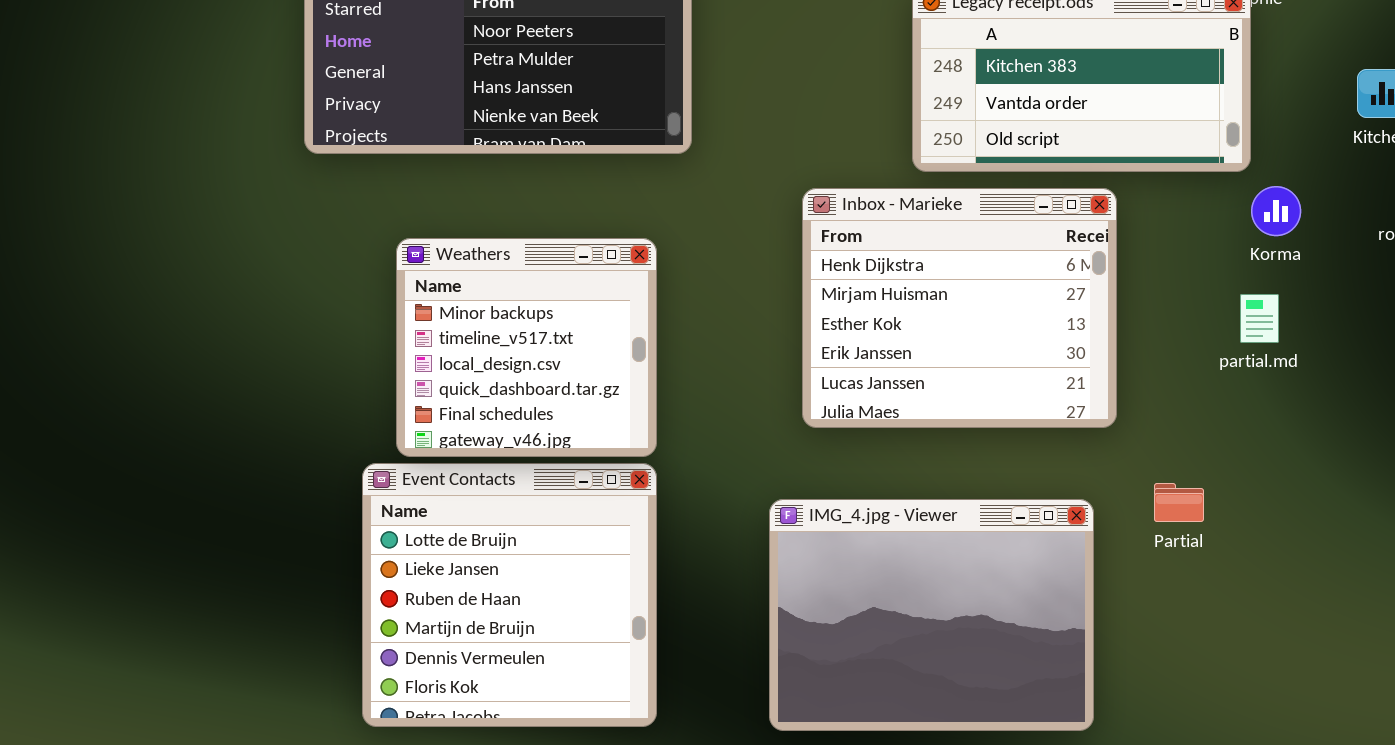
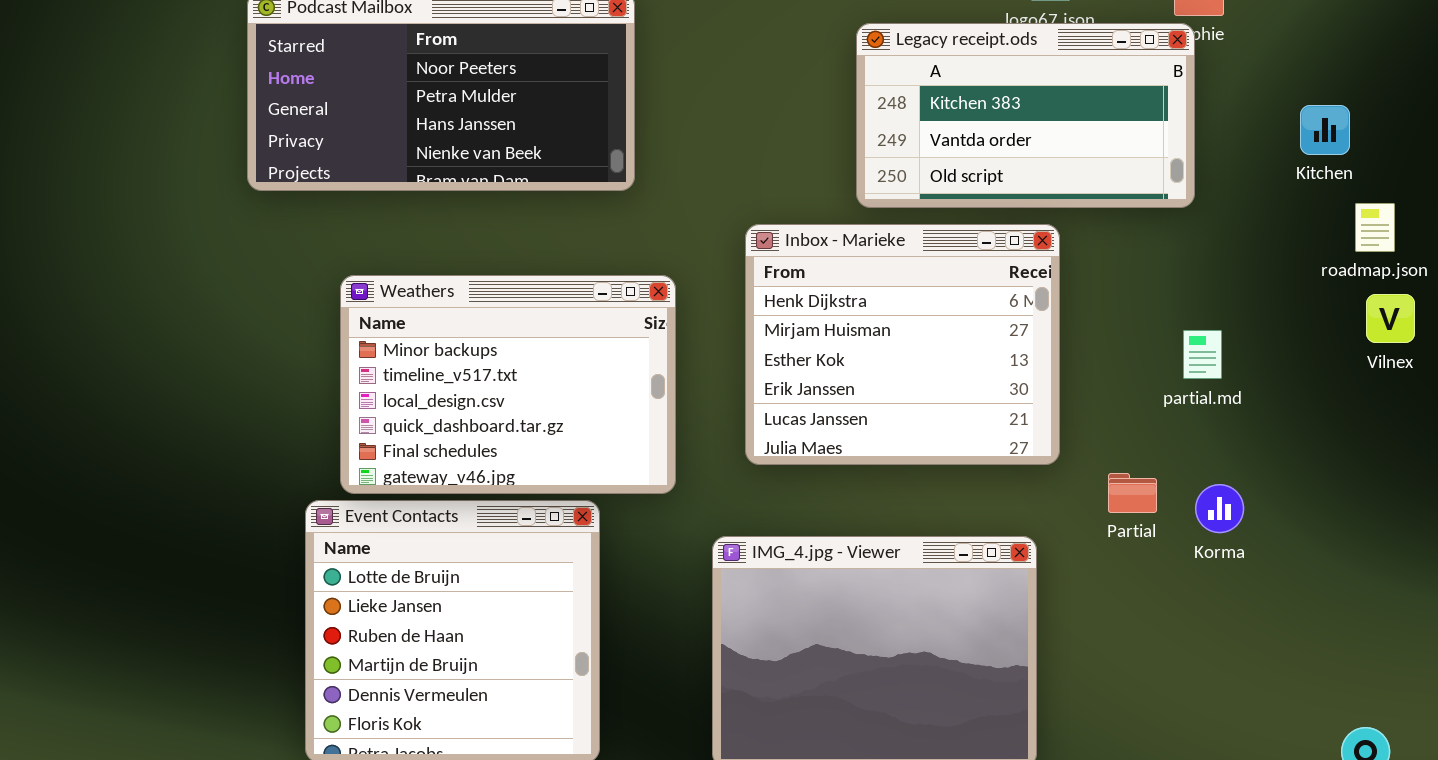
Korma: [1251,186,1301,236] -> [1195,484,1244,533], moved
Weathers: [396,238,657,457] -> [340,275,676,494], resized
Partial: [1154,483,1204,522] -> [1108,473,1157,513], moved

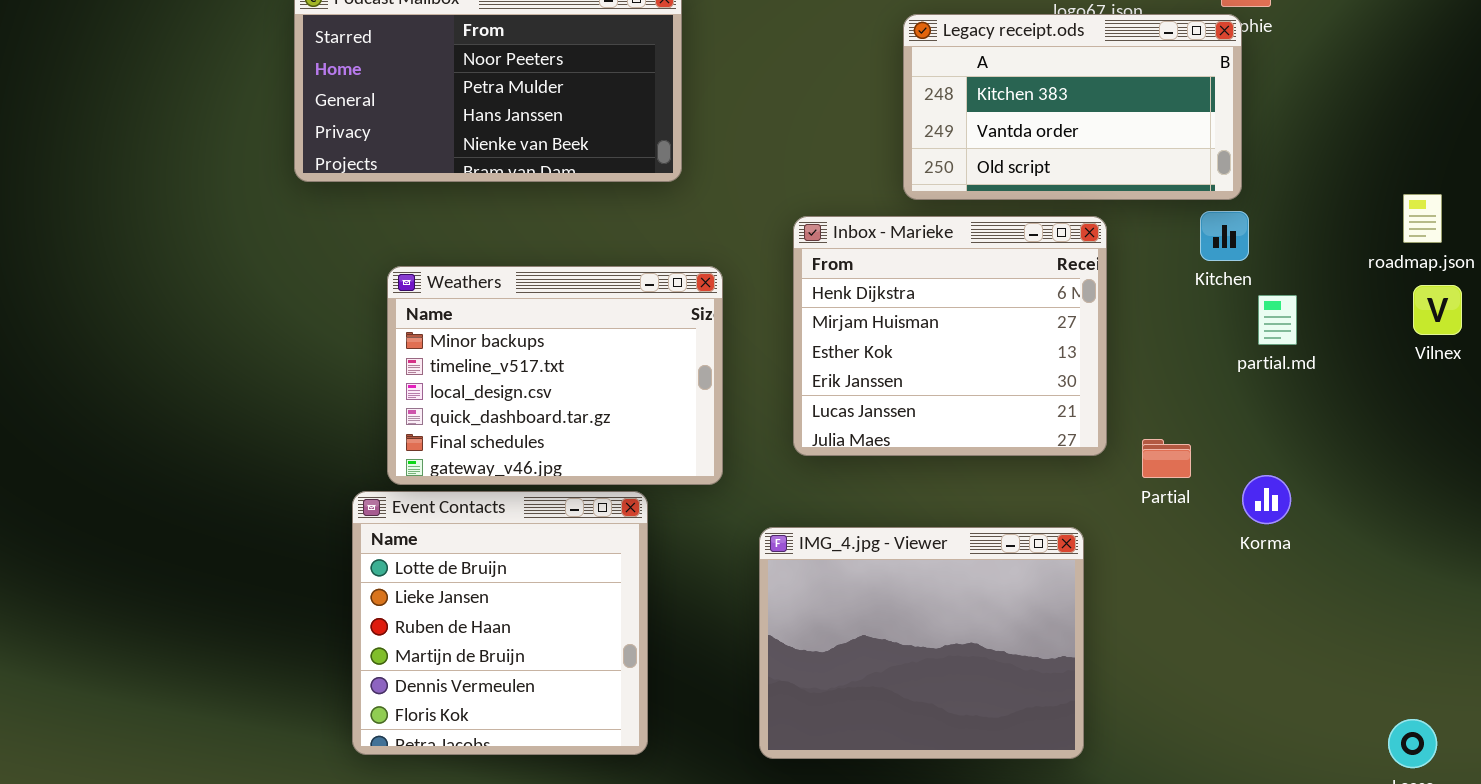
Kitchen: [1300,105,1350,155] -> [1200,211,1249,261], moved
partial.md: [1183,330,1222,379] -> [1258,295,1297,345], moved
Partial: [1108,473,1157,513] -> [1142,439,1191,478], moved

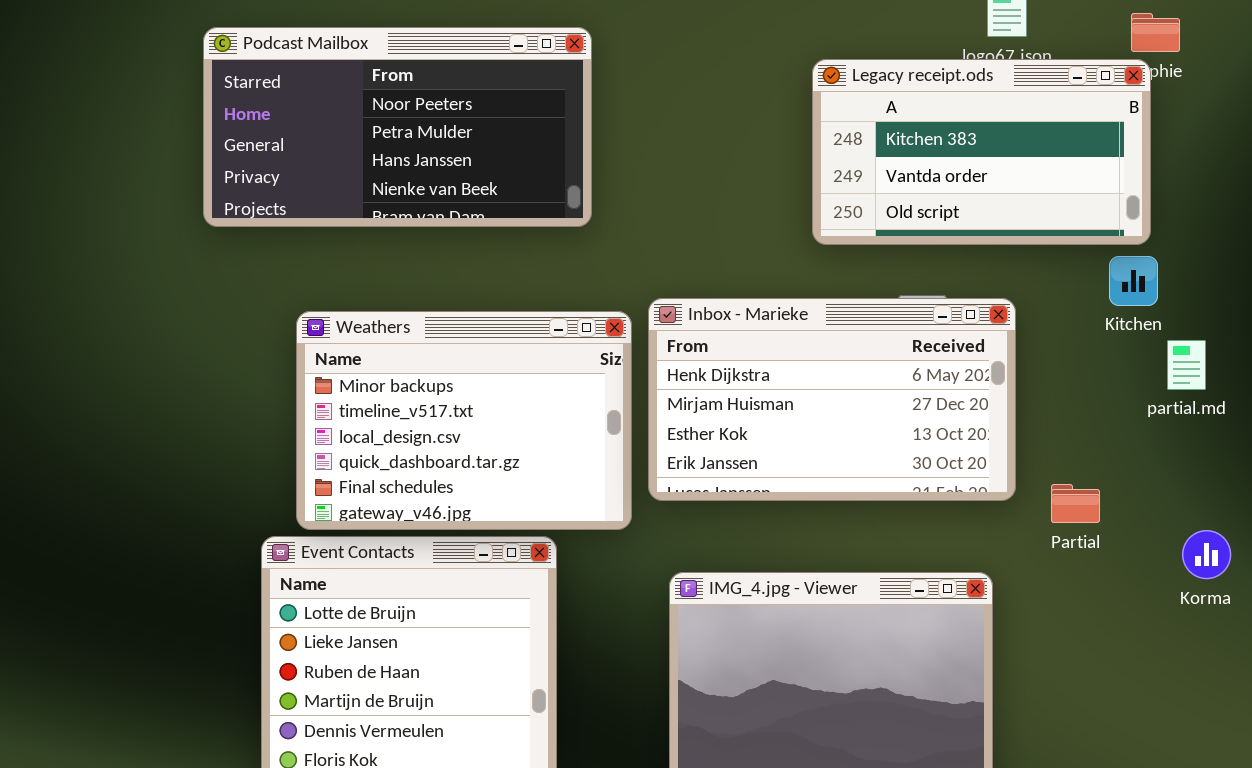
Inbox - Marieke: [793,216,1107,456] -> [648,298,1016,501], resized
Korma: [1242,475,1291,524] -> [1182,530,1231,579], moved

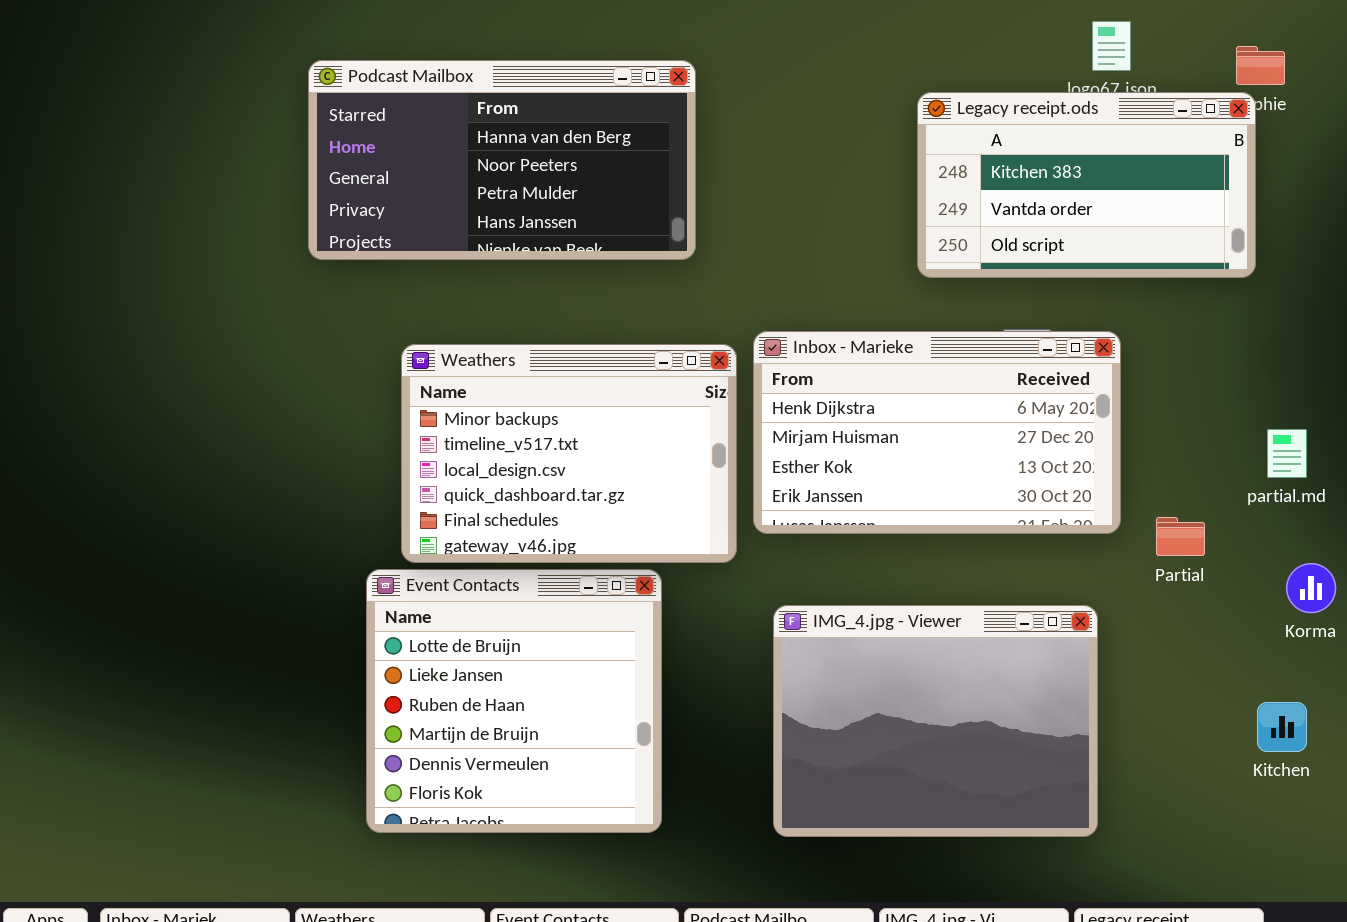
Podcast Mailbox: [203,27,592,227] -> [308,60,696,260], scrolled up 1 row
Kitchen: [1109,256,1158,306] -> [1257,702,1307,752], moved
partial.md: [1167,340,1206,390] -> [1267,429,1307,478], moved

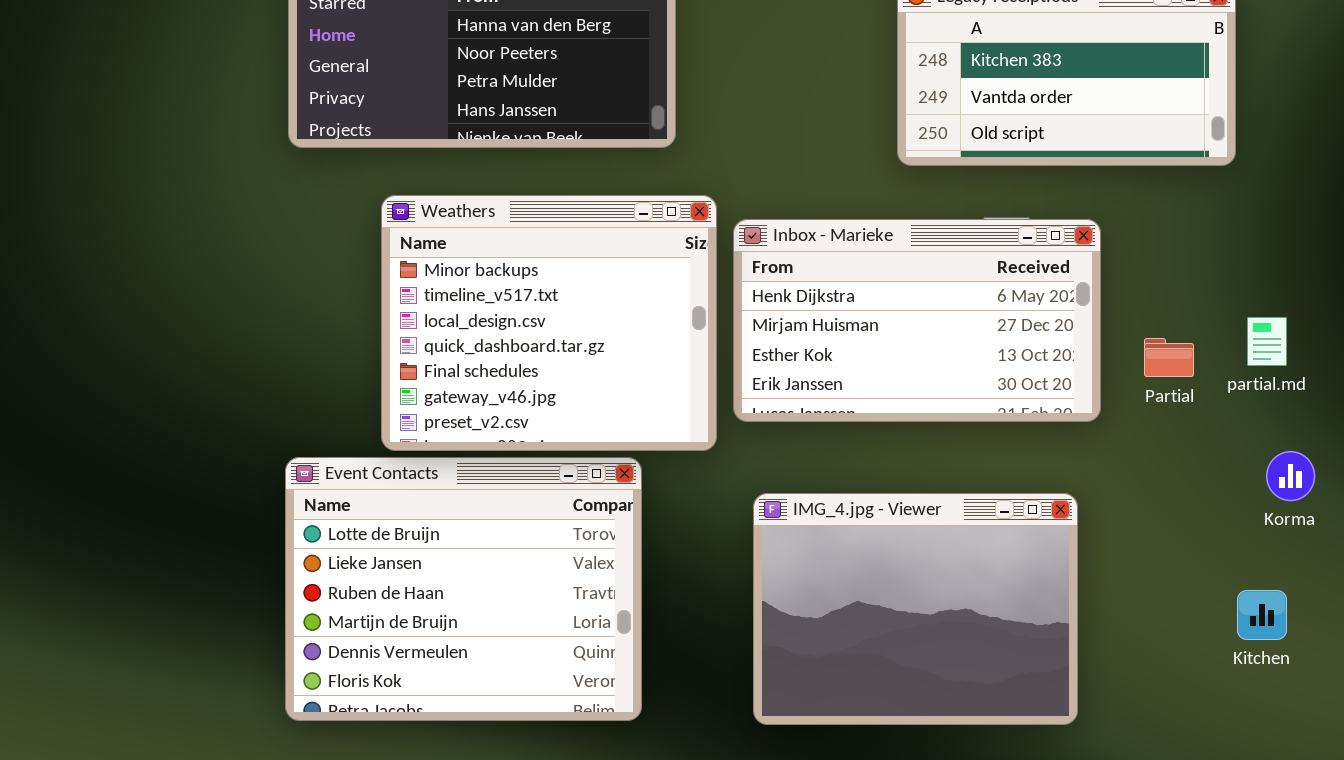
Weathers: [401,344,737,563] -> [381,195,717,451], resized
Partial: [1156,517,1205,556] -> [1144,338,1194,377], moved
Event Contacts: [366,569,662,833] -> [285,457,642,721], resized

